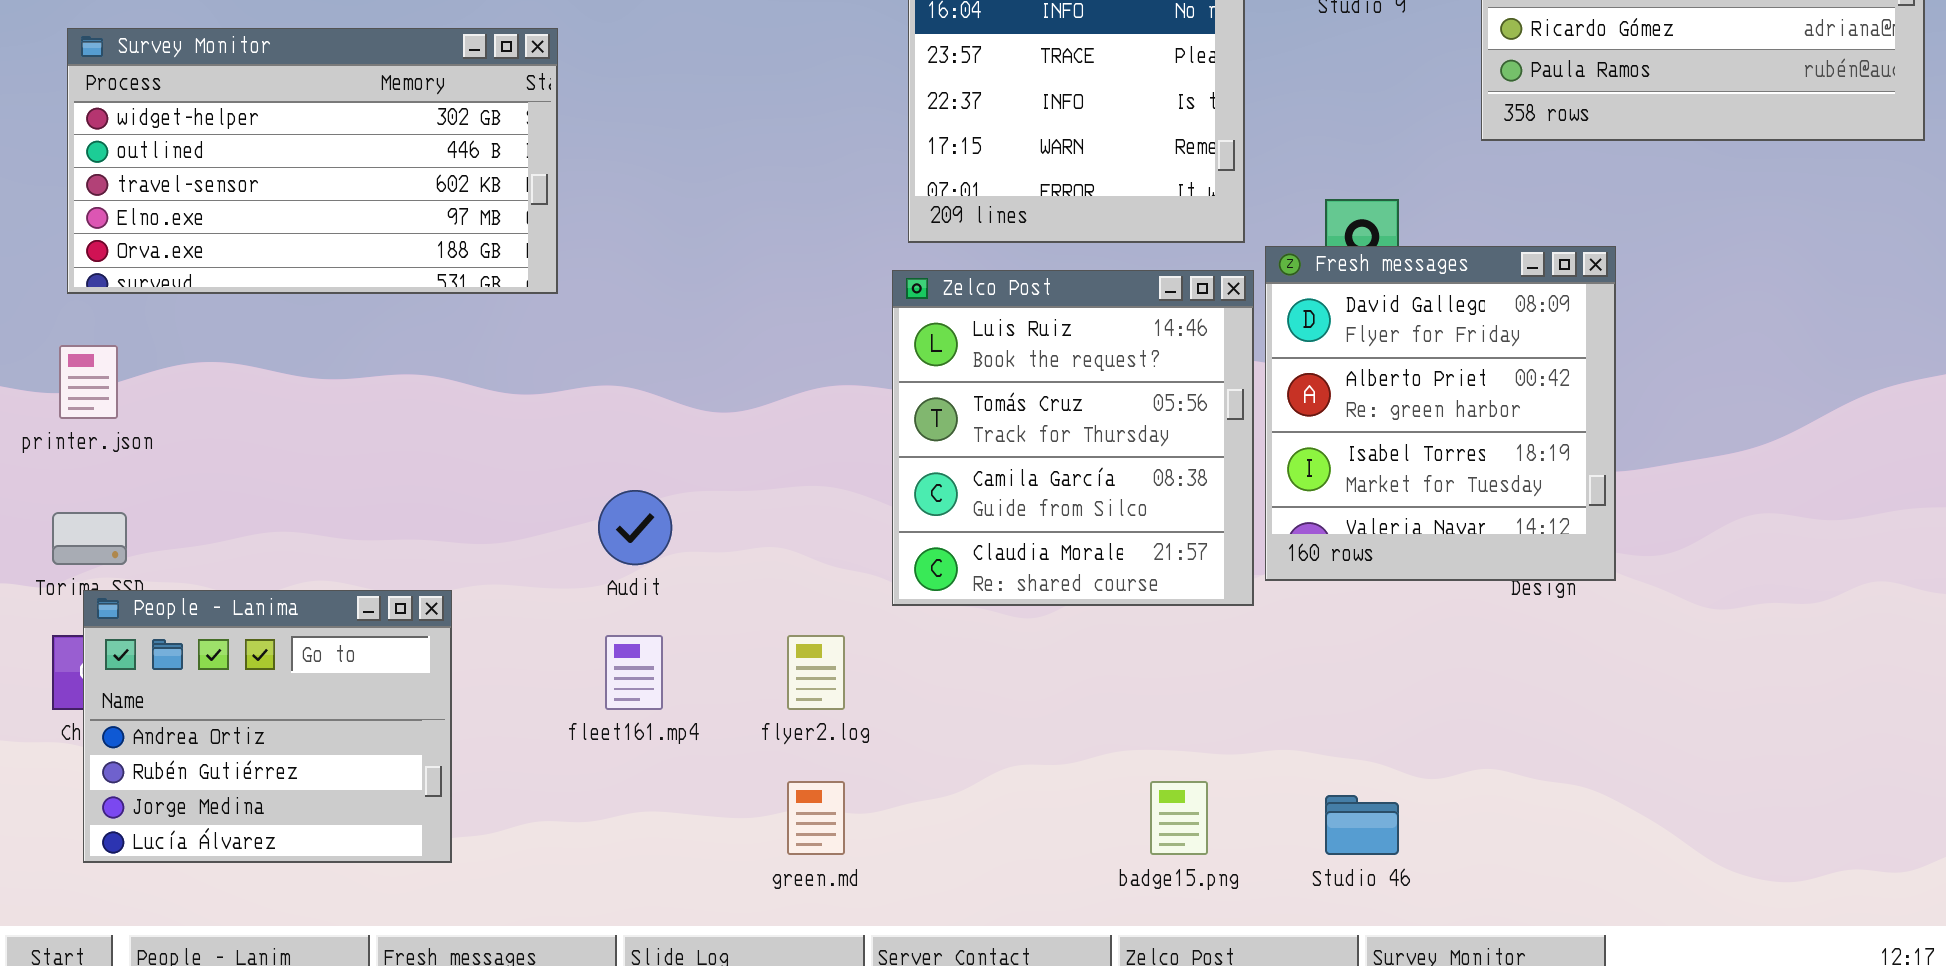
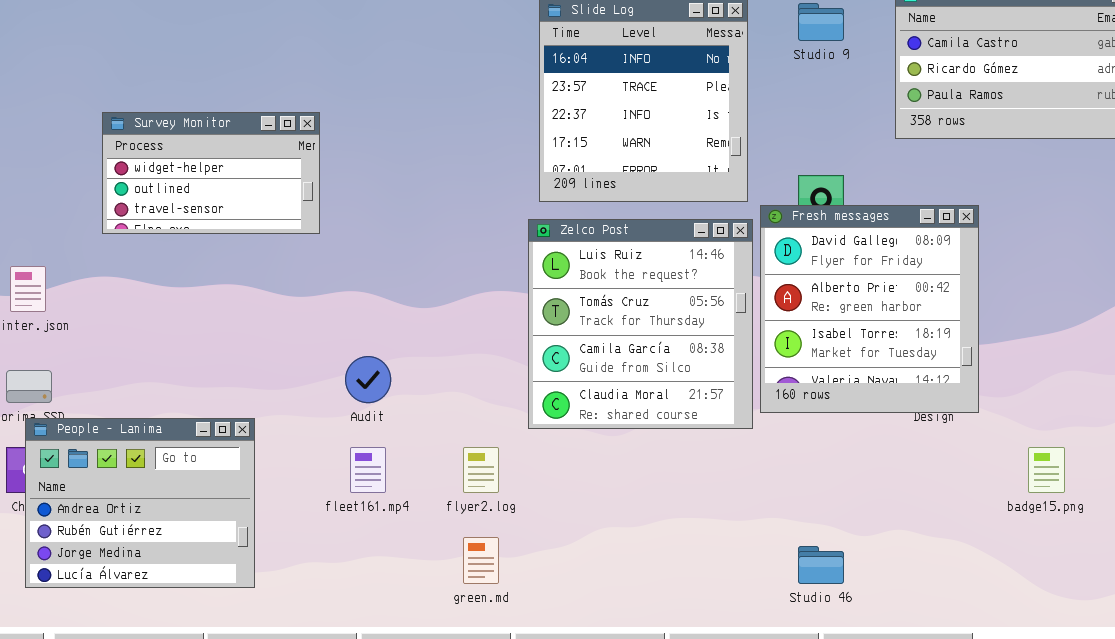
Survey Monitor: [67,28,558,294] -> [102,112,320,234], resized
badge15.png: [1150,781,1208,855] -> [1028,447,1065,493], moved

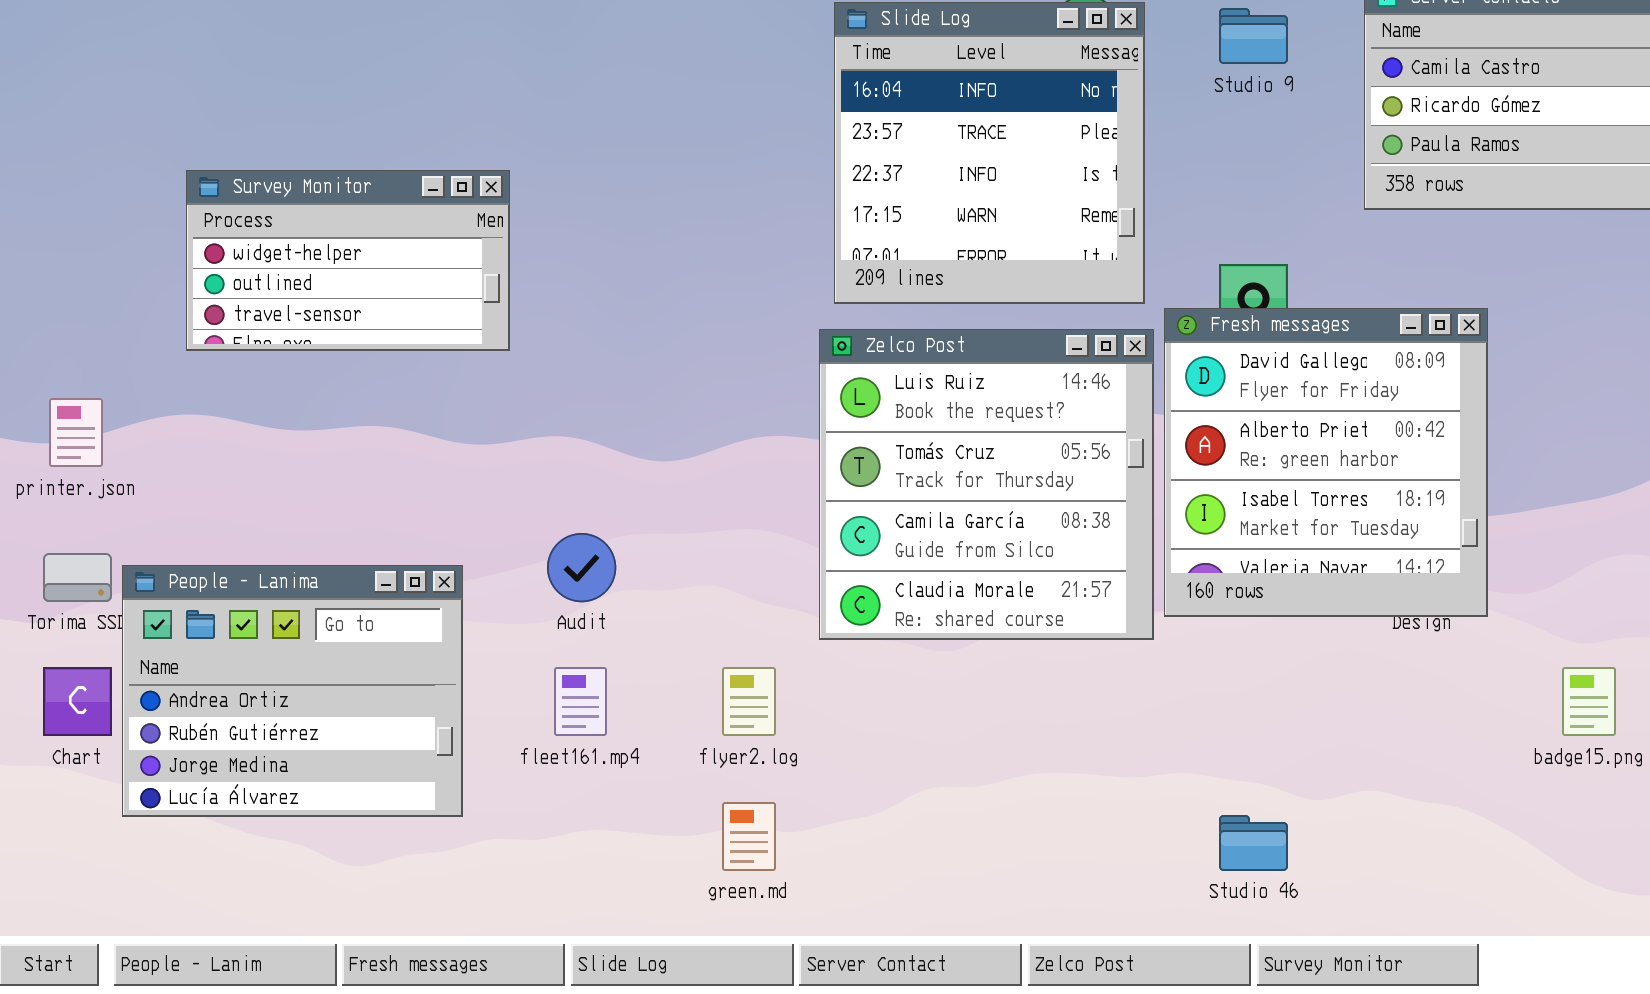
People - Lanima: [25,418,255,588] -> [122,565,463,817], moved

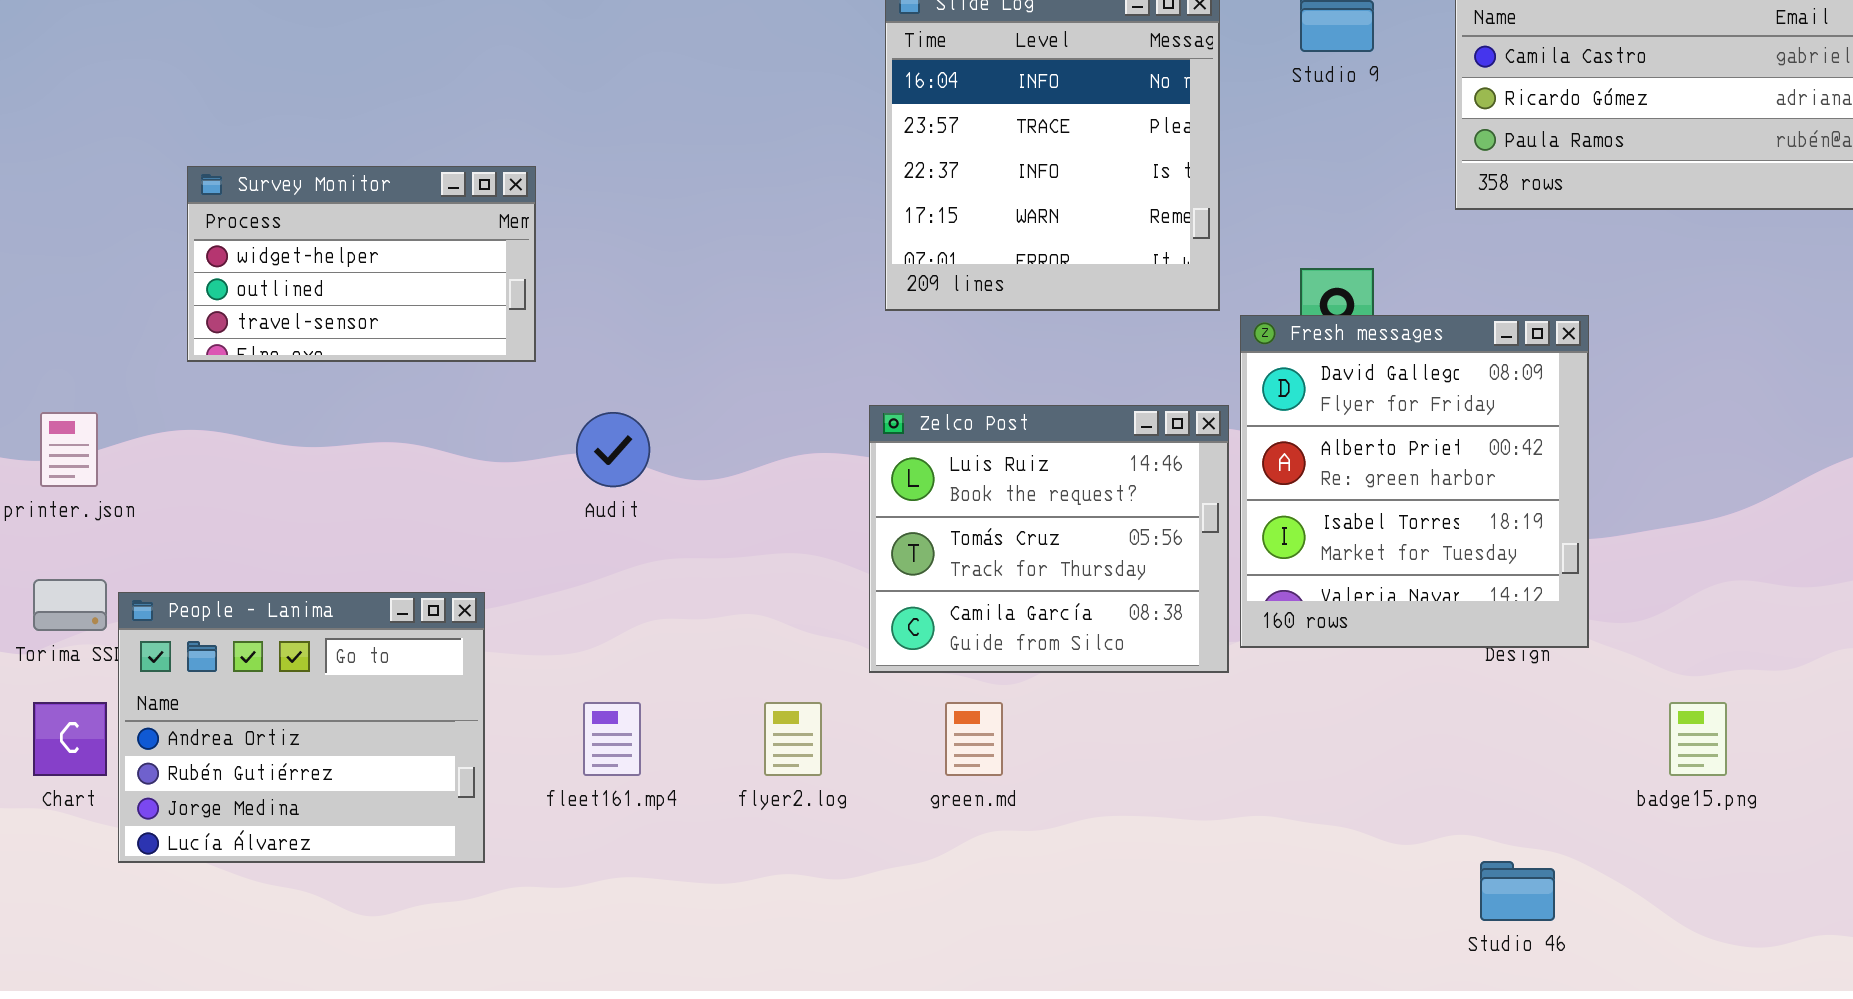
Zelco Post: [819,329,1154,640] -> [869,405,1229,673], resized
Audit: [547,533,616,602] -> [576,412,650,487], moved
green.md: [722,802,776,871] -> [945,702,1003,776], moved
Studio 46: [1219,815,1288,871] -> [1480,861,1555,921], moved

